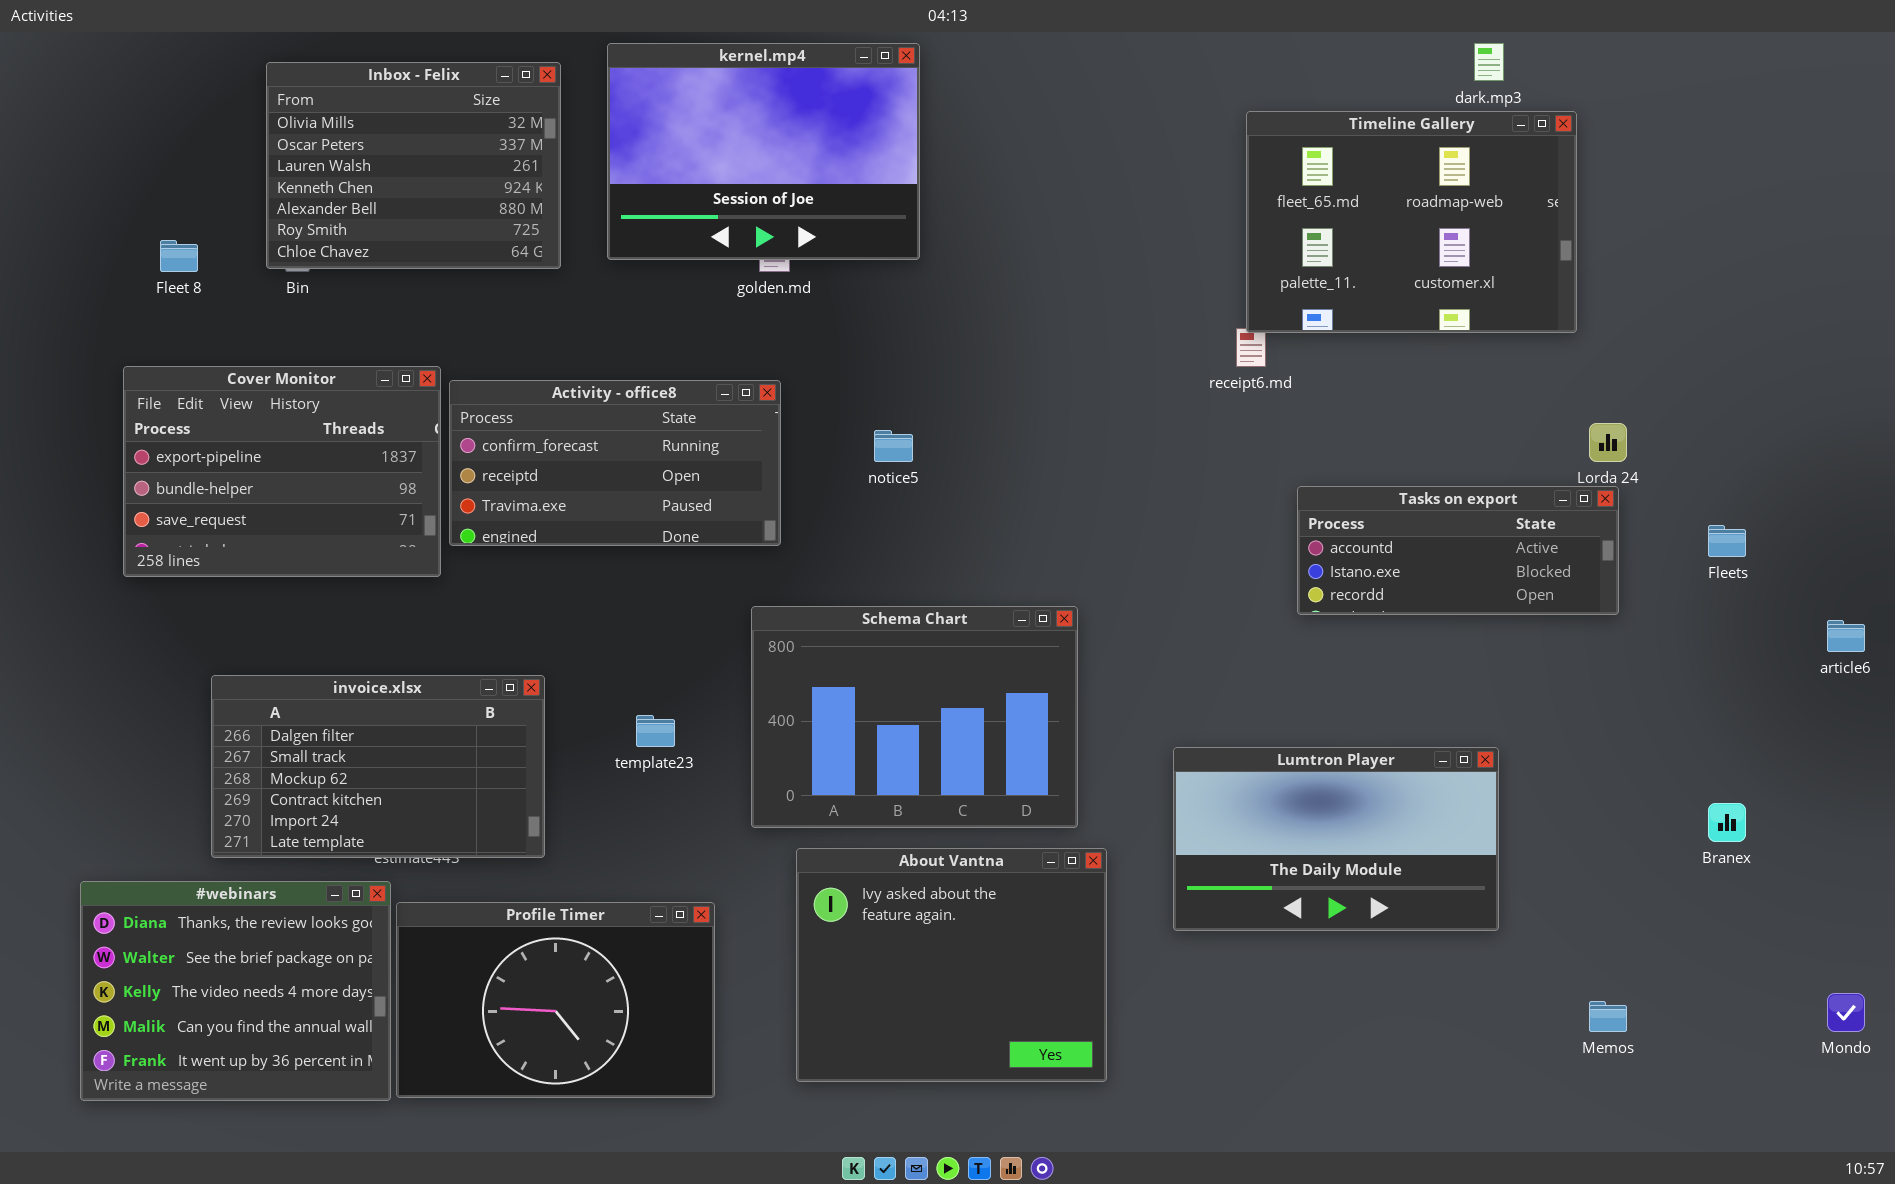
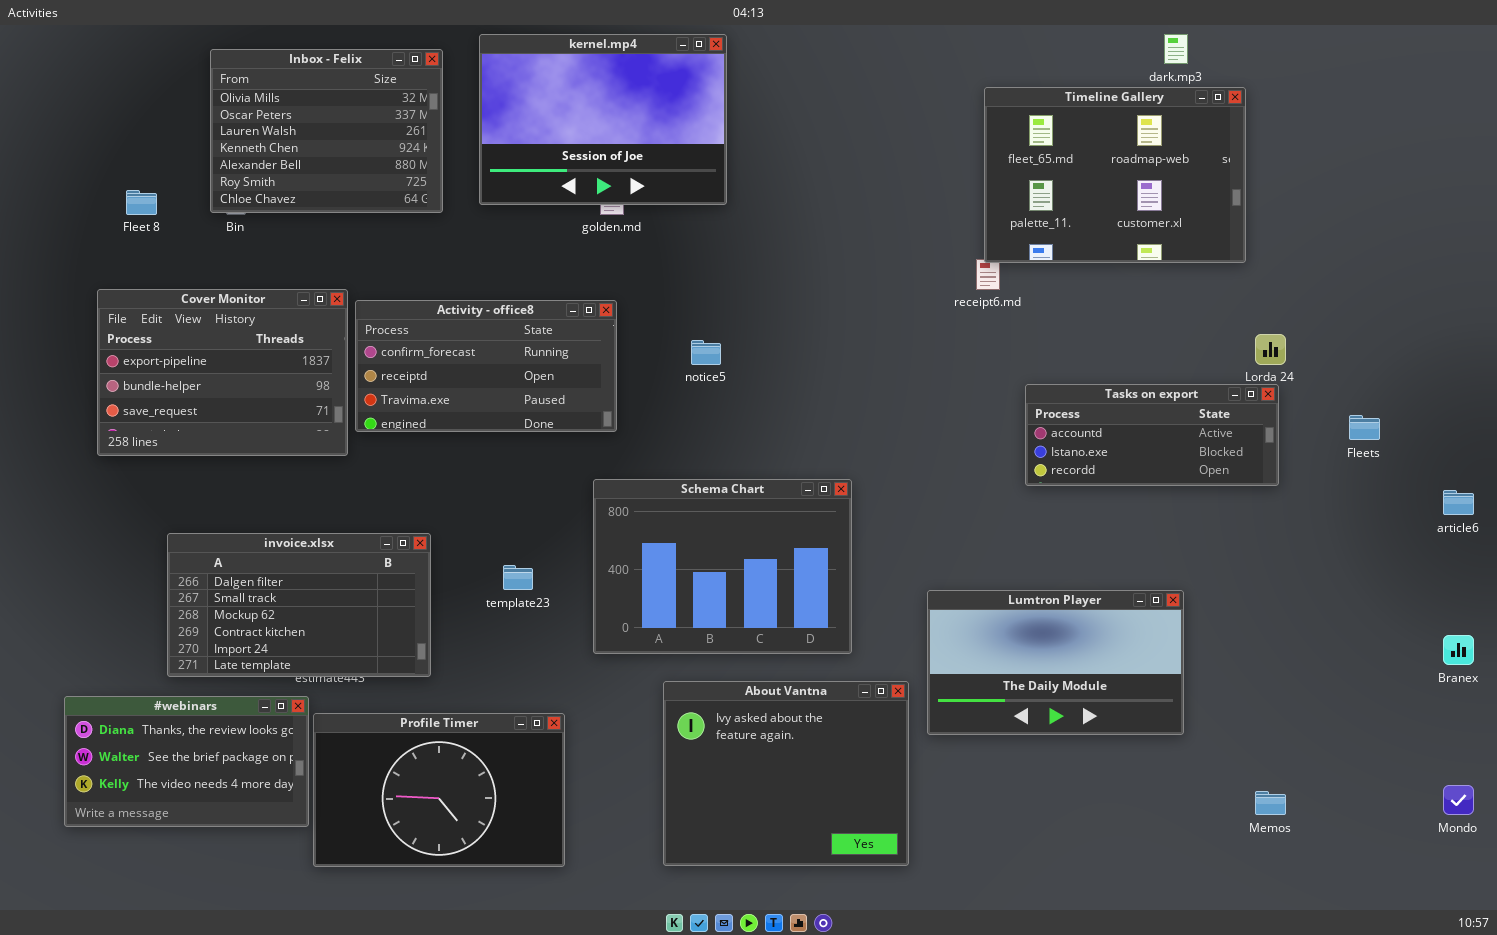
Branex: [1708,803,1746,842] -> [1443,635,1474,665], moved
About Vantna: [796,848,1107,1082] -> [663,681,909,866], moved
#webinars: [80,881,391,1101] -> [64,696,309,827], resized

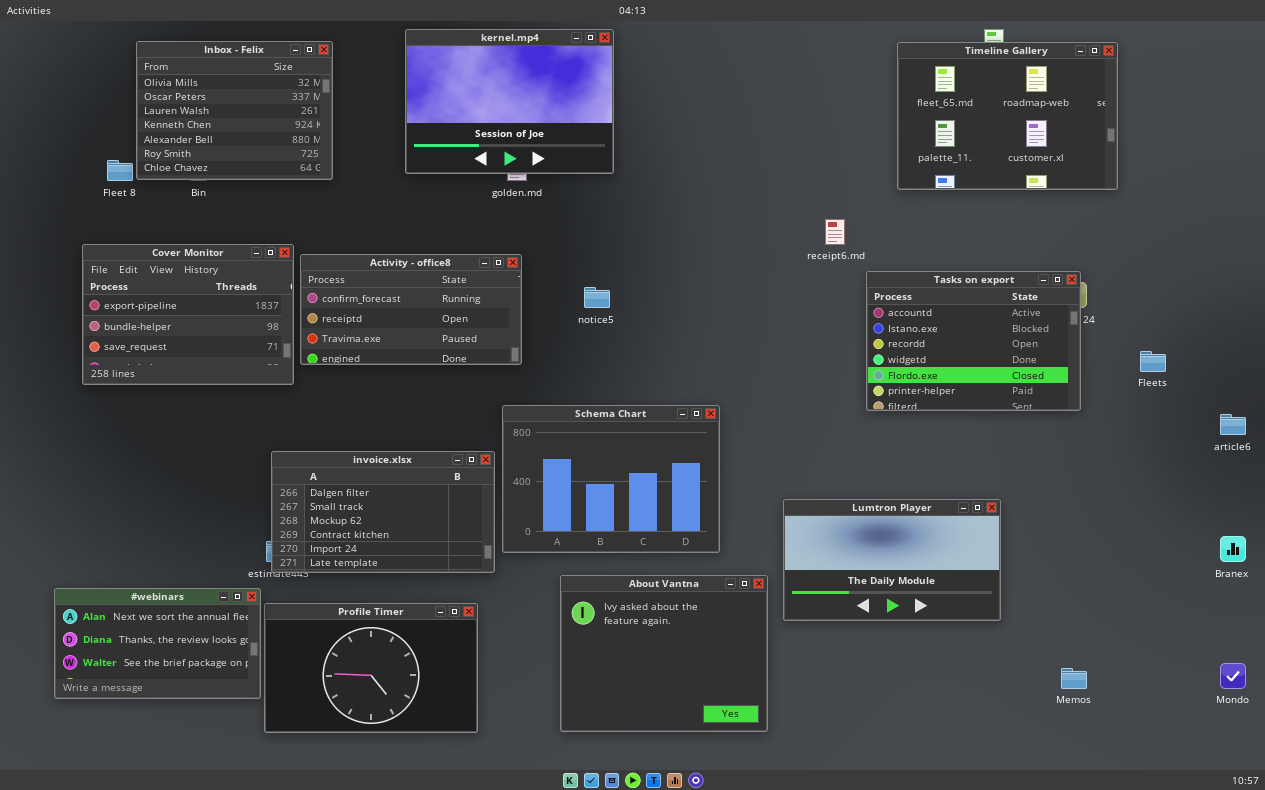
Inbox - Felix: [210,49,443,213] -> [136,41,333,180], moved
Timeline Gallery: [984,87,1246,263] -> [897,42,1118,190], moved
Tasks on export: [1025,384,1279,486] -> [866,271,1081,411], resized
invoice.xlsx: [167,533,431,677] -> [271,451,495,573], moved
#webinars: [64,696,309,827] -> [54,588,261,699], scrolled up 1 row

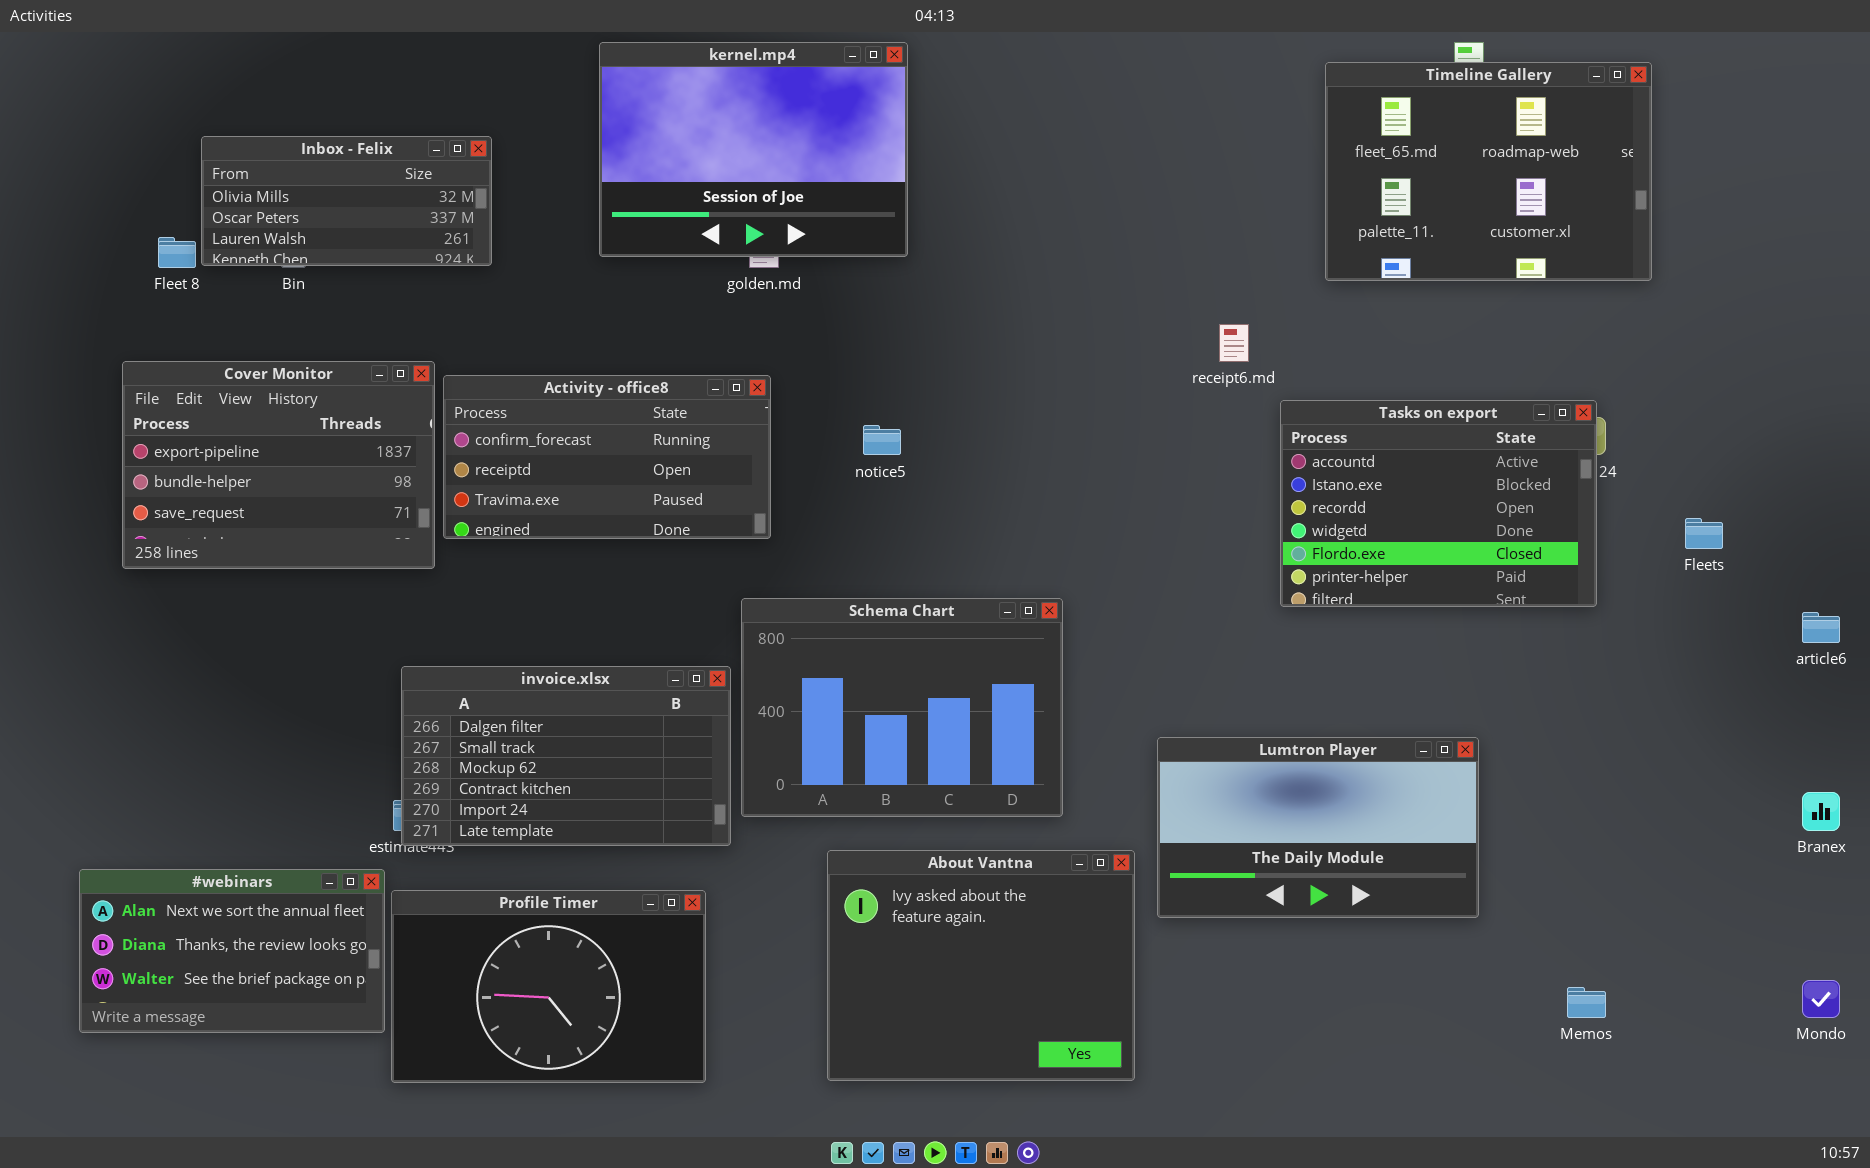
Inbox - Felix: [136,41,333,180] -> [201,136,492,266], resized

